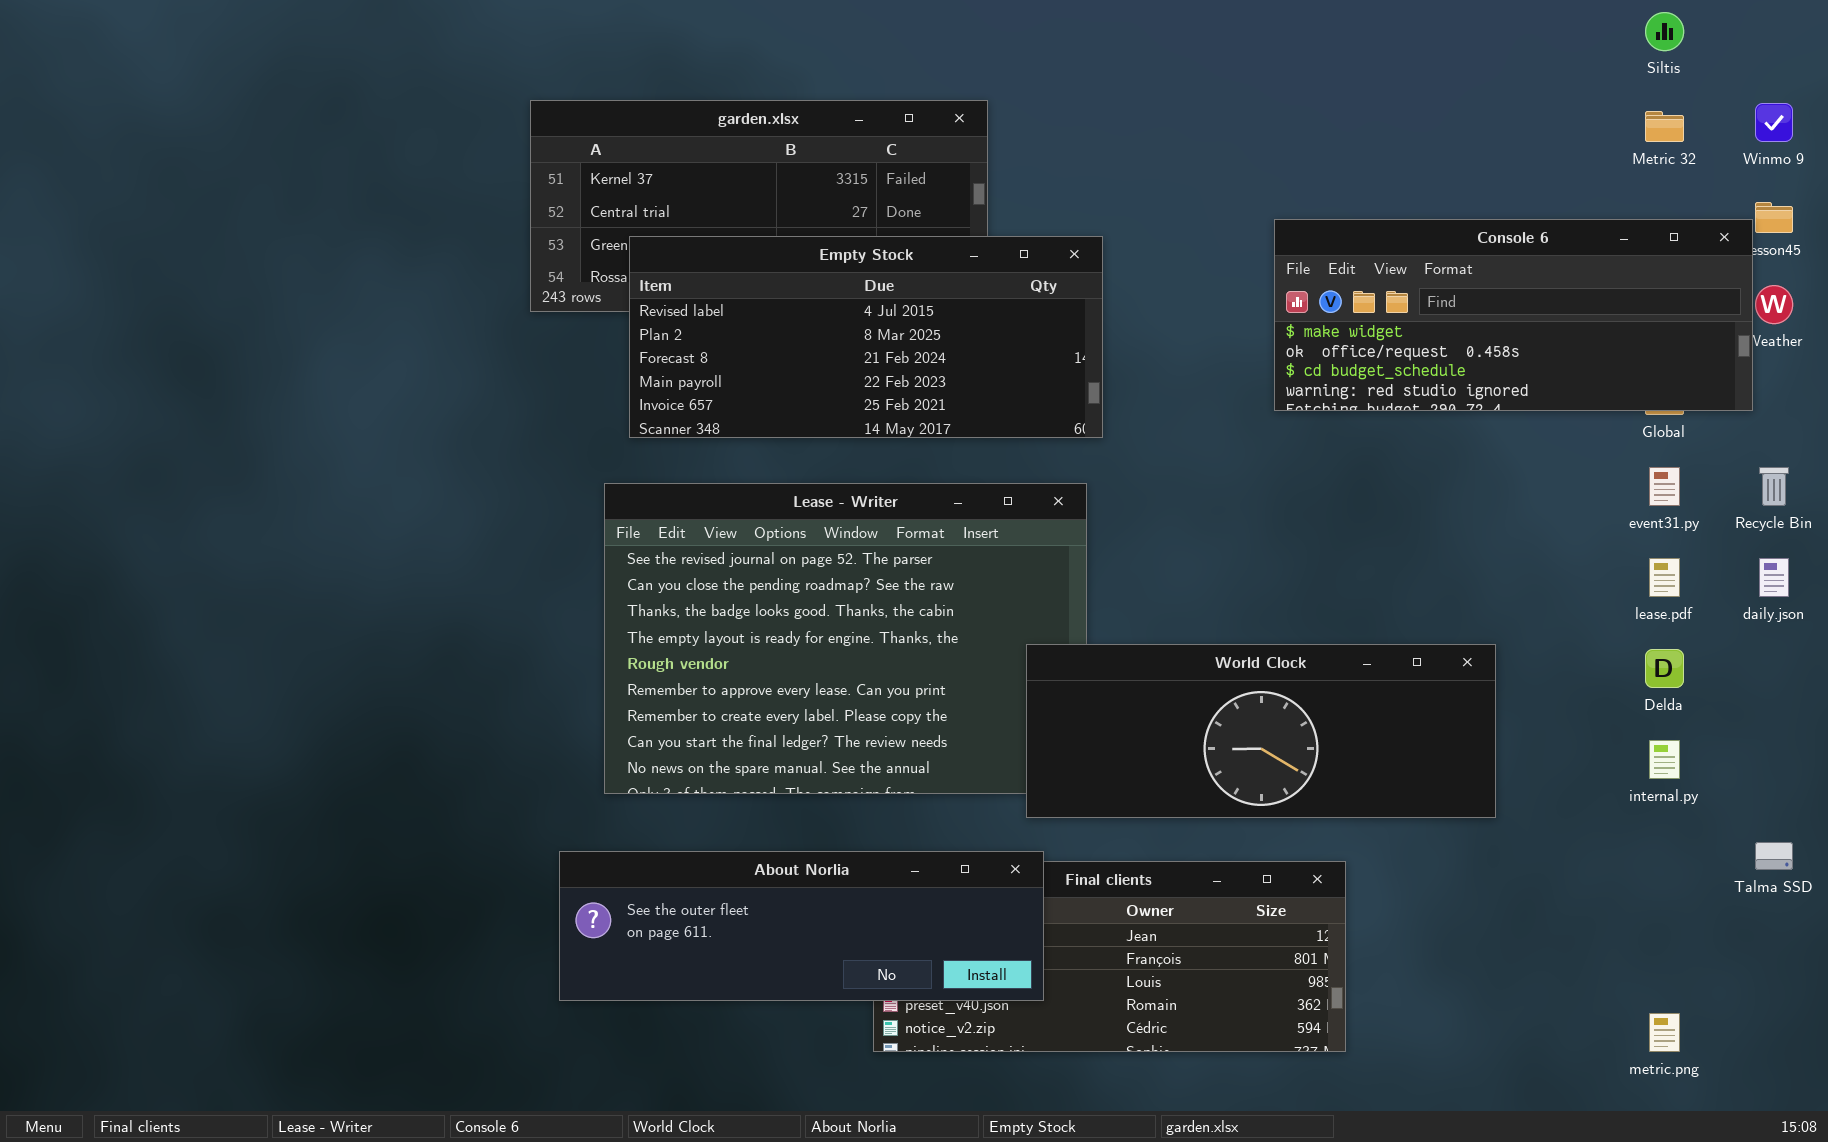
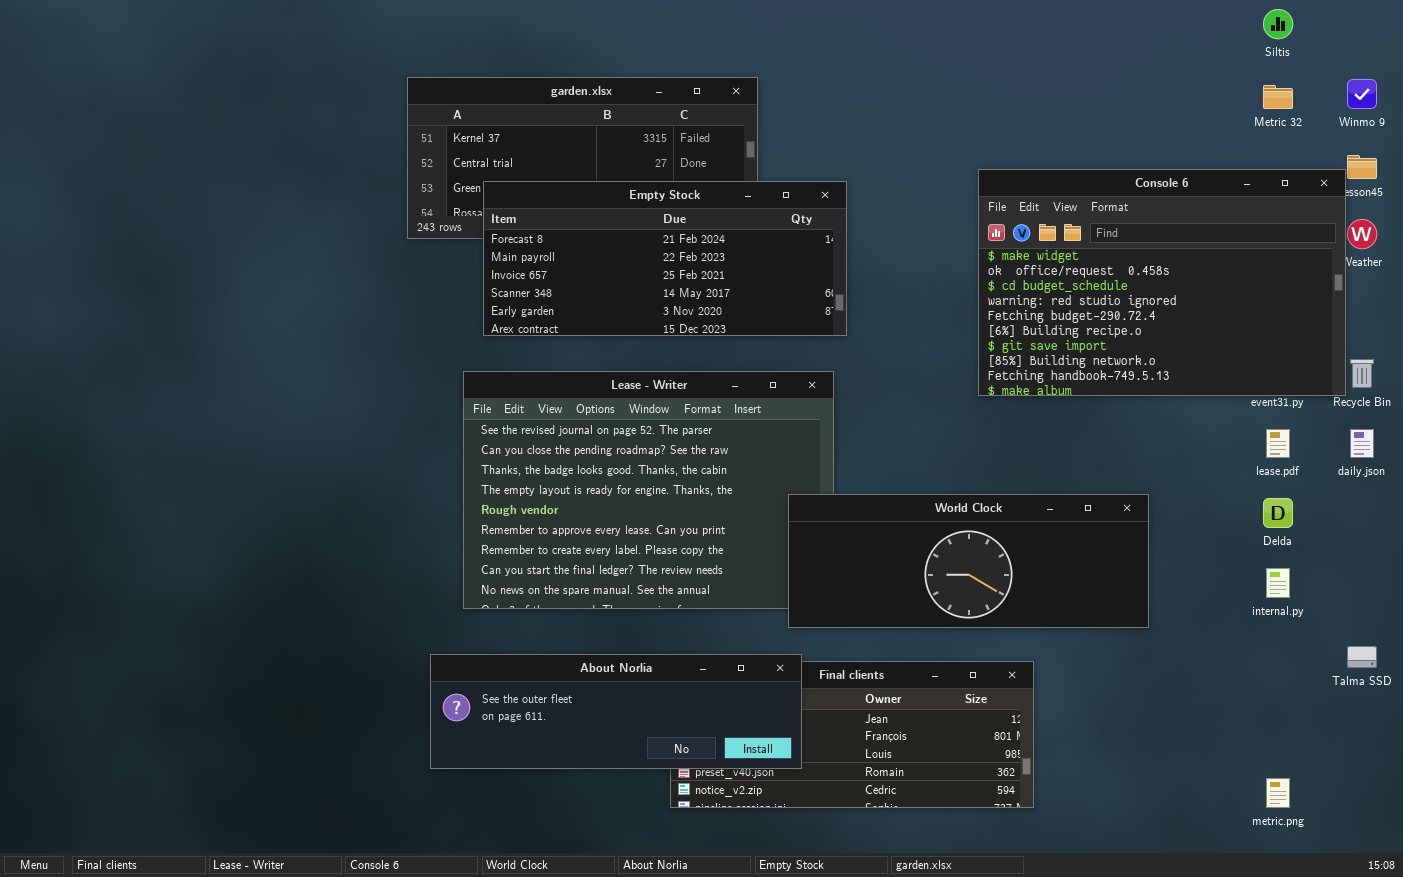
Console 6: [1274,219,1753,411] -> [978,169,1346,396], resized
Empty Stock: [629,236,1103,438] -> [483,181,847,336], scrolled down 2 rows

